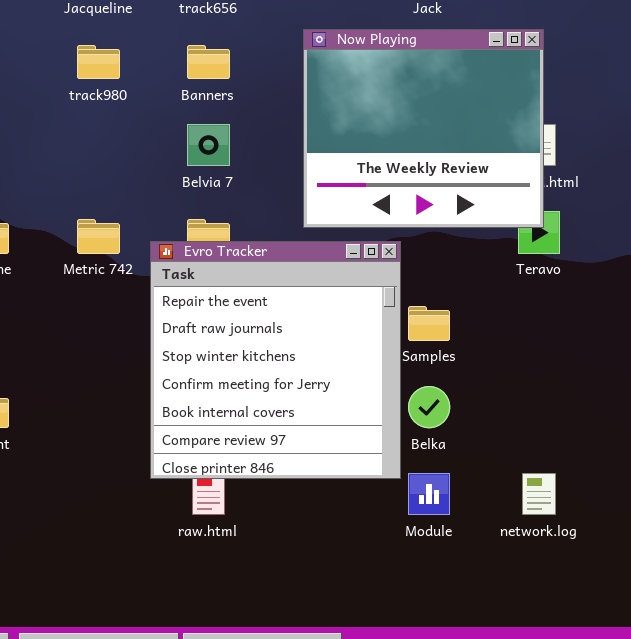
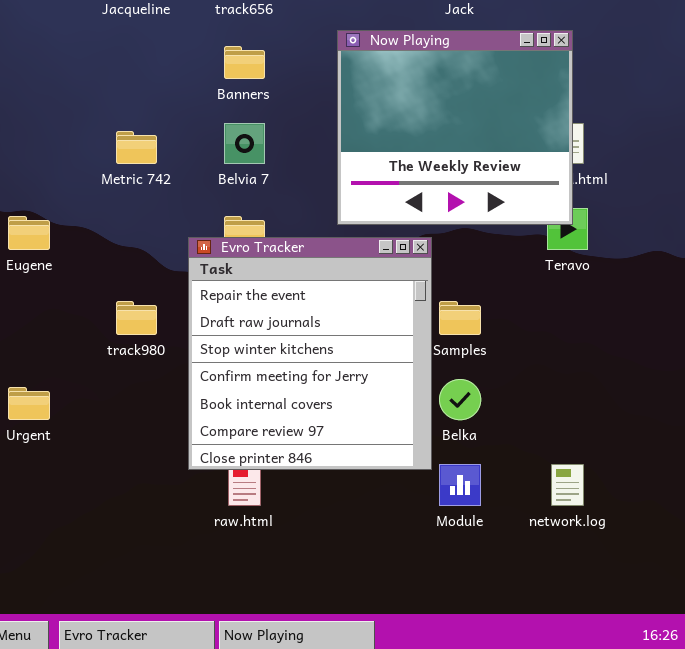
track980: [77,45,120,79] -> [116,301,157,335], moved
Metric 742: [77,219,120,254] -> [116,131,157,164], moved

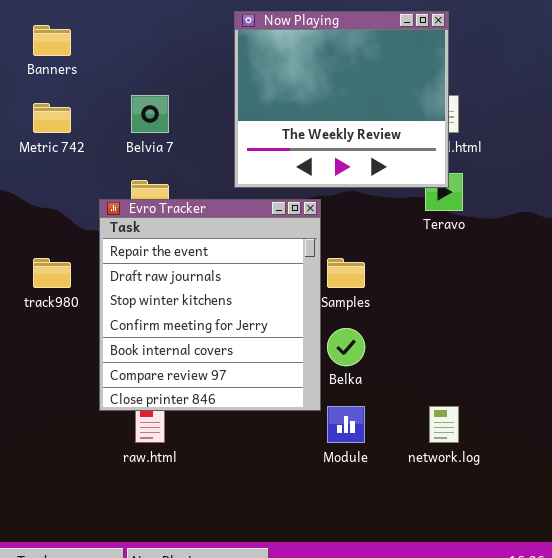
Banners: [224,46,265,79] -> [33,25,71,56], moved

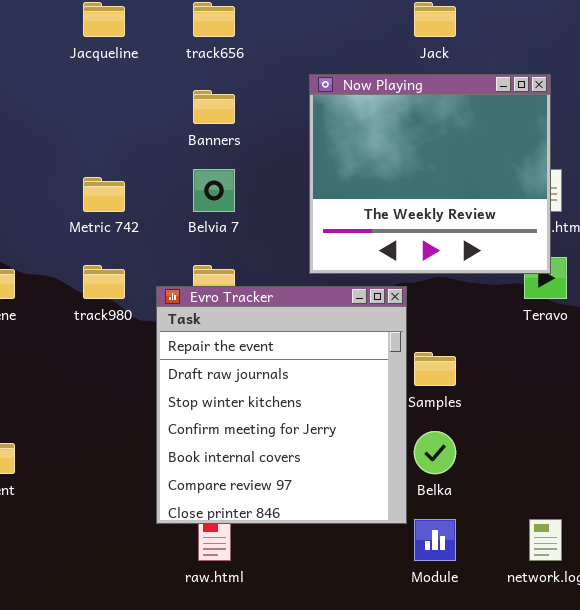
Banners: [33,25,71,56] -> [193,90,235,124], moved
track980: [33,258,71,288] -> [83,265,125,299], moved

